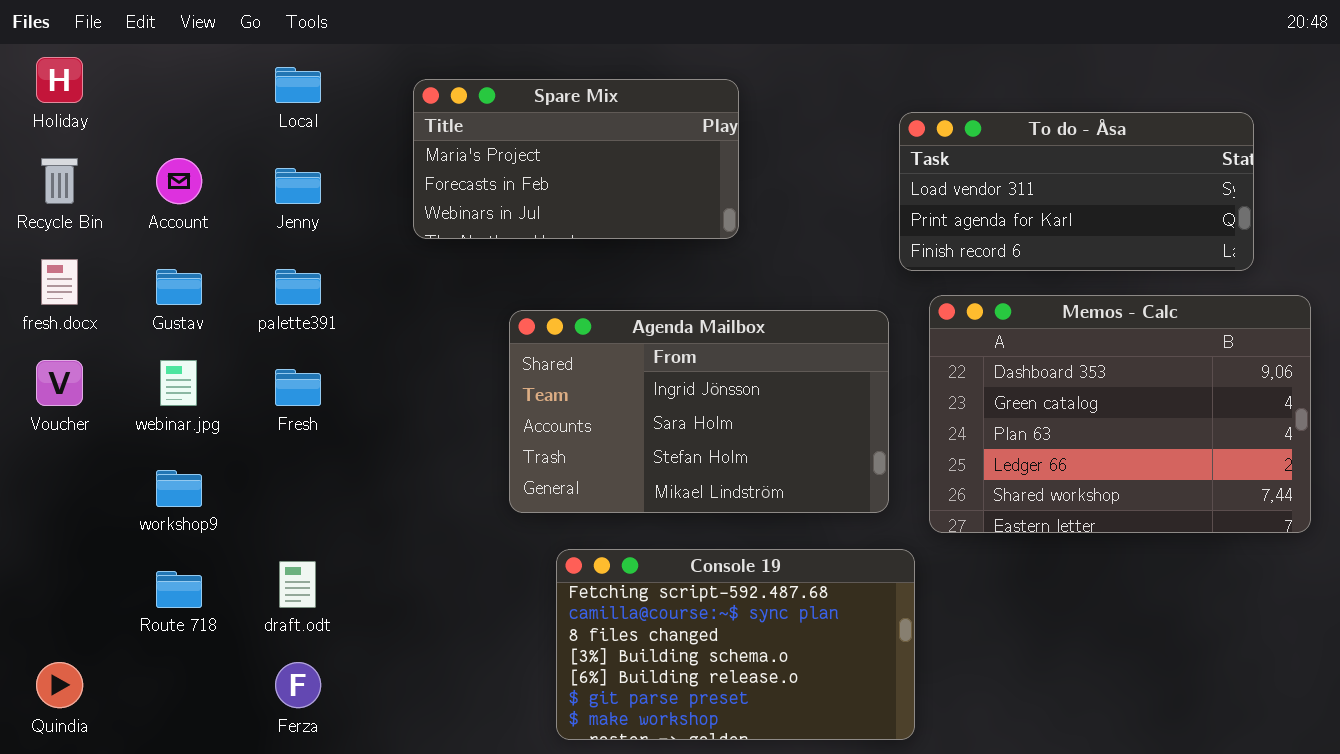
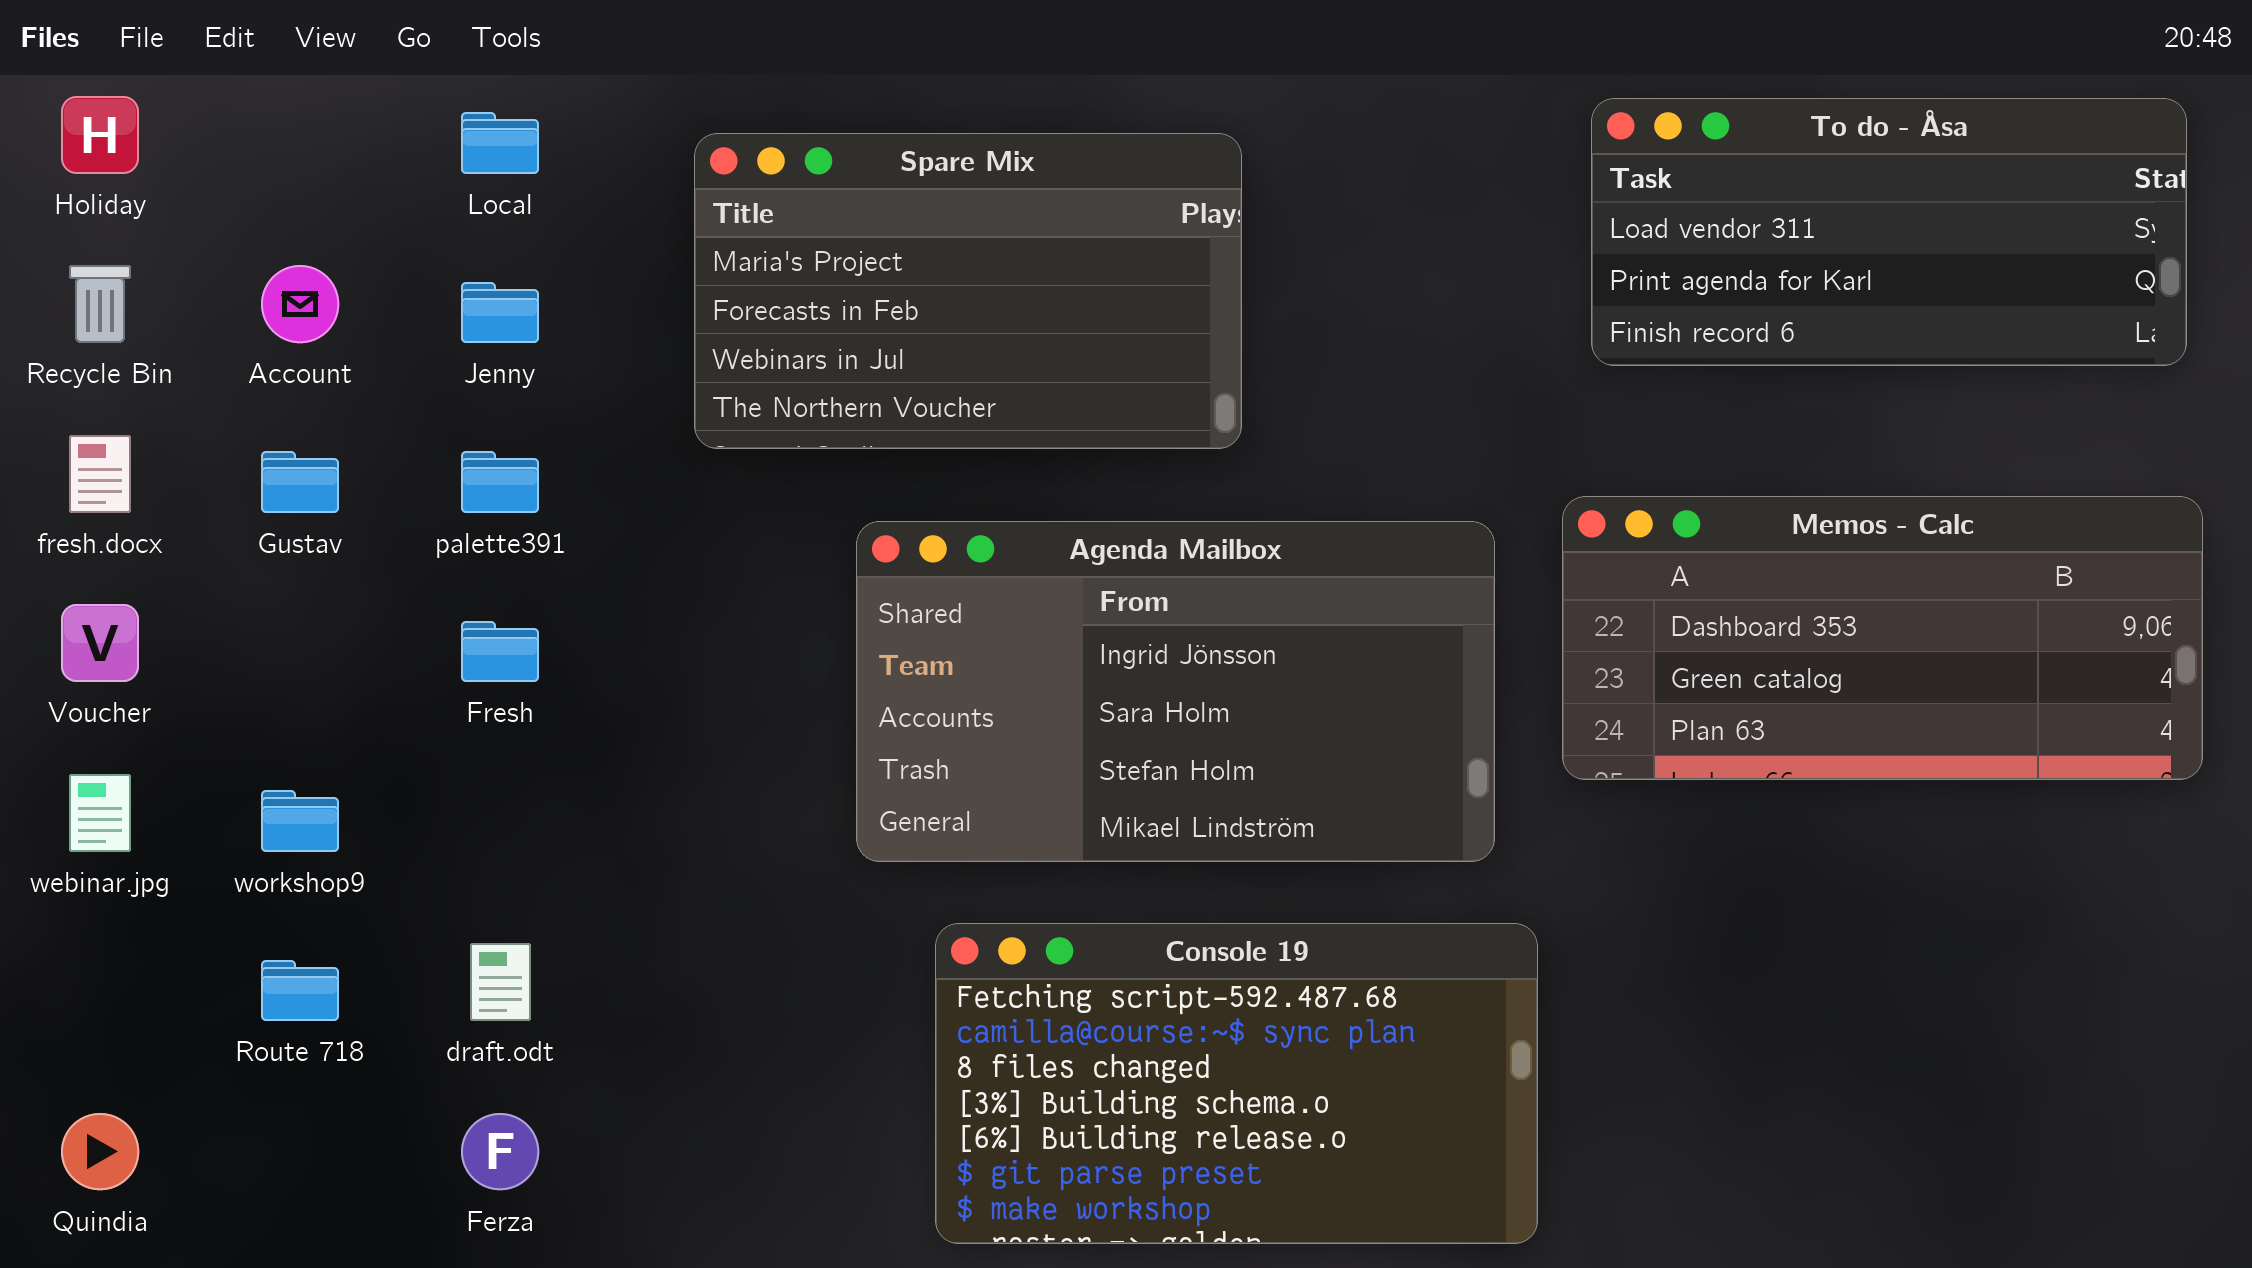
Spare Mix: [413,79,739,239] -> [694,133,1242,449], resized
To do - Åsa: [899,112,1254,271] -> [1591,98,2187,366], moved
Memos - Calc: [929,295,1311,533] -> [1562,496,2203,780], resized
webinar.jpg: [160,360,197,406] -> [69,774,131,852], moved

